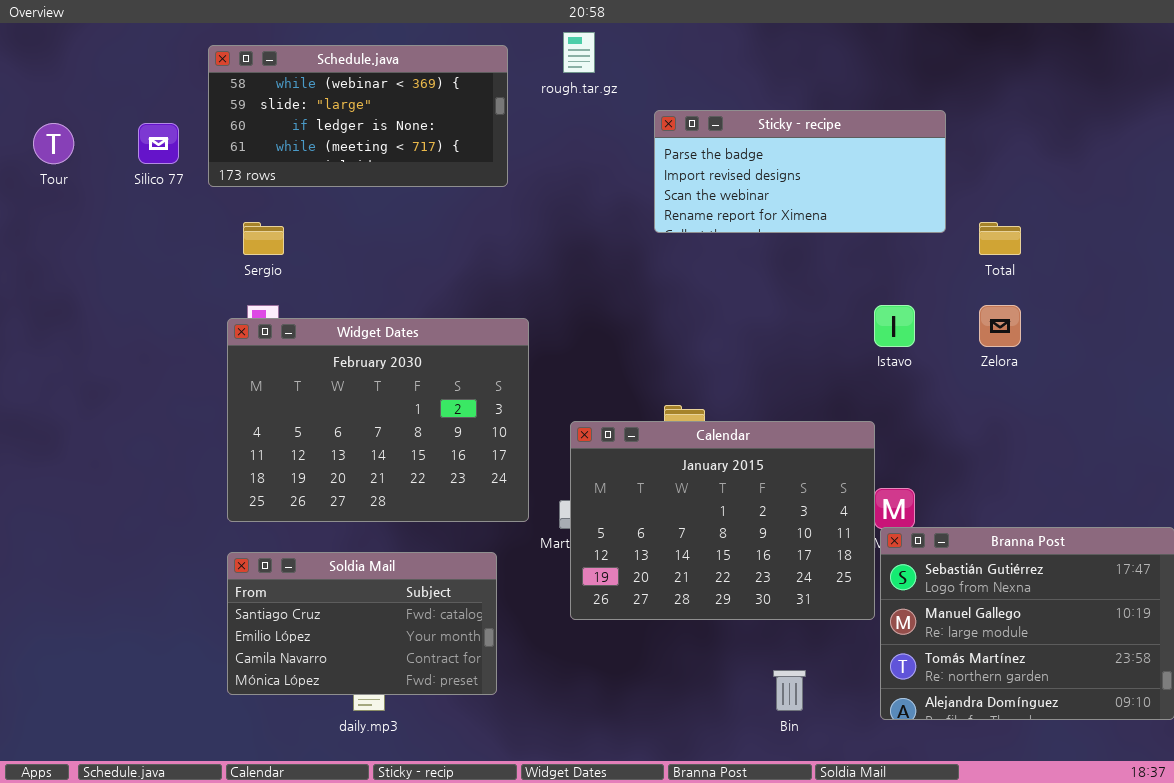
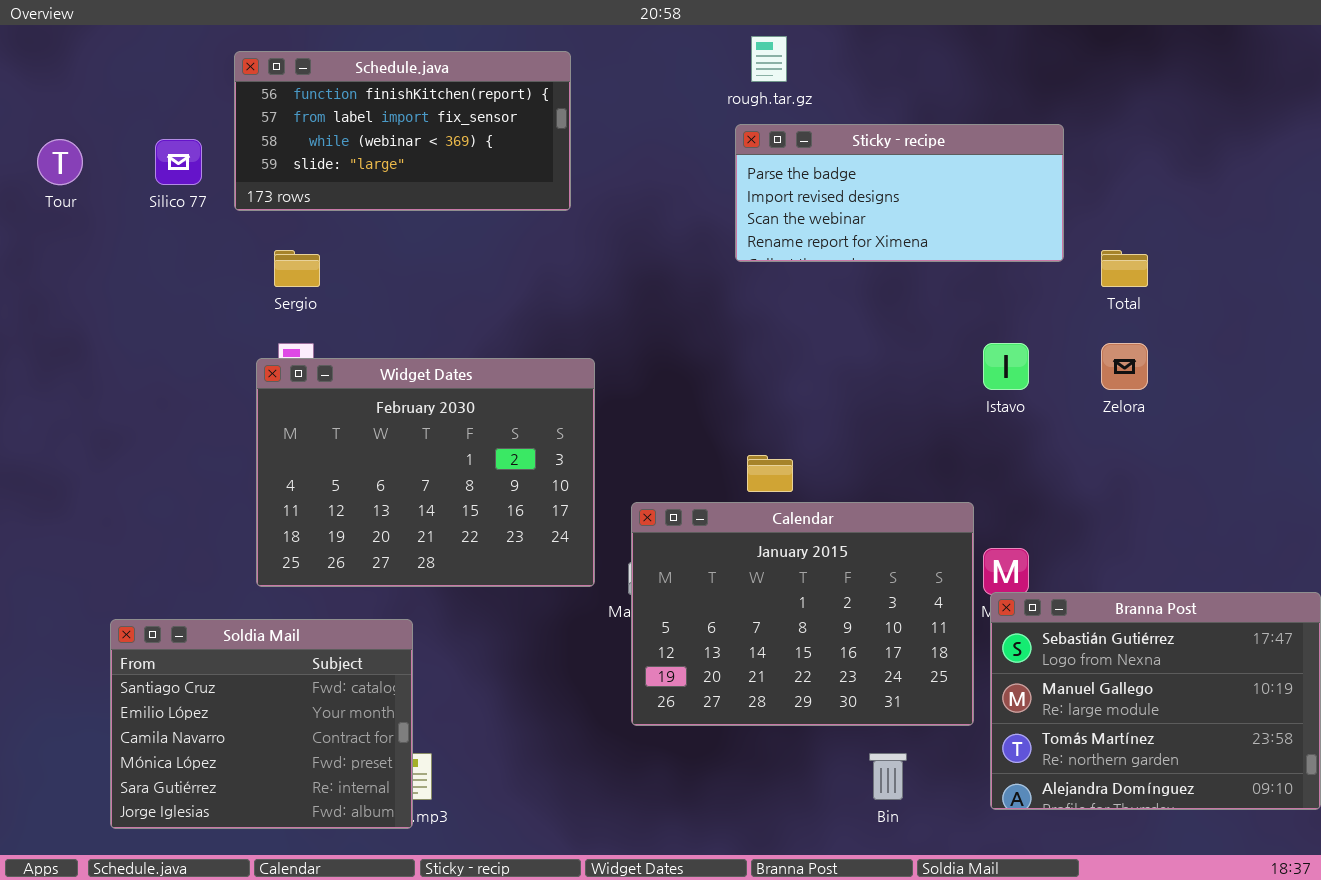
rough.tar.gz: [563,32,595,73] -> [751,36,787,82], moved
Schedule.java: [208,45,508,187] -> [234,51,571,211], scrolled up 2 rows
Calendar: [570,421,875,620] -> [631,502,974,726], moved
Soldia Mail: [227,552,497,695] -> [110,619,413,829], moved, resized

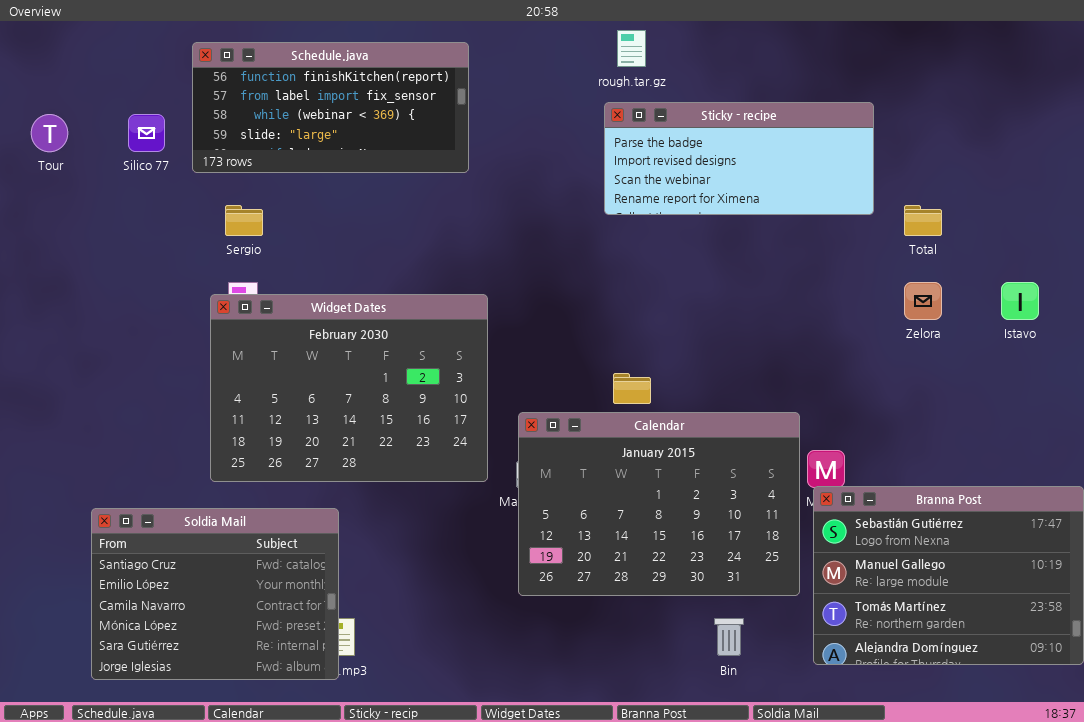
Istavo: [983,343,1029,390] -> [1001,282,1039,320], moved

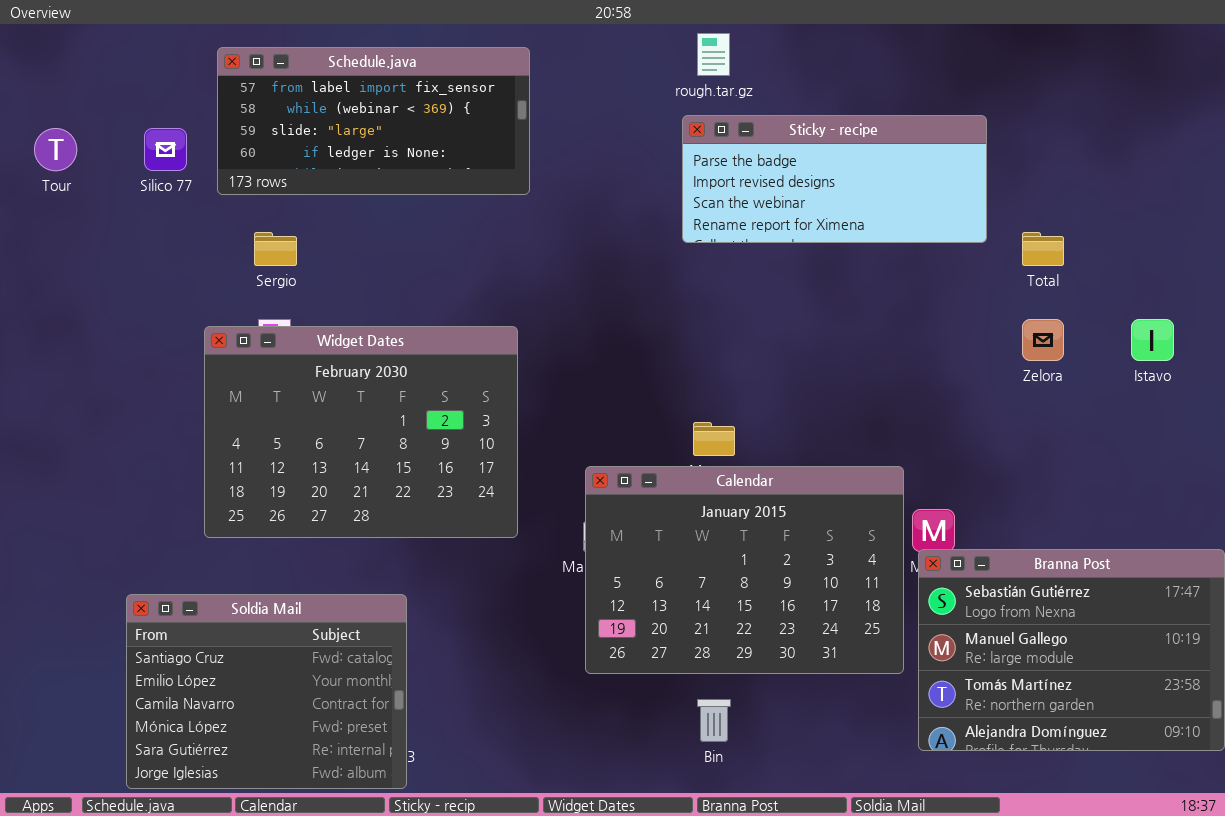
Schedule.java: [192,42,469,173] -> [217,47,530,195], scrolled down 1 row
Widget Dates: [210,294,488,482] -> [204,326,518,538], moved
Soldia Mail: [91,508,339,680] -> [126,594,407,789], moved
Bin: [714,618,744,656] -> [697,699,731,742], moved

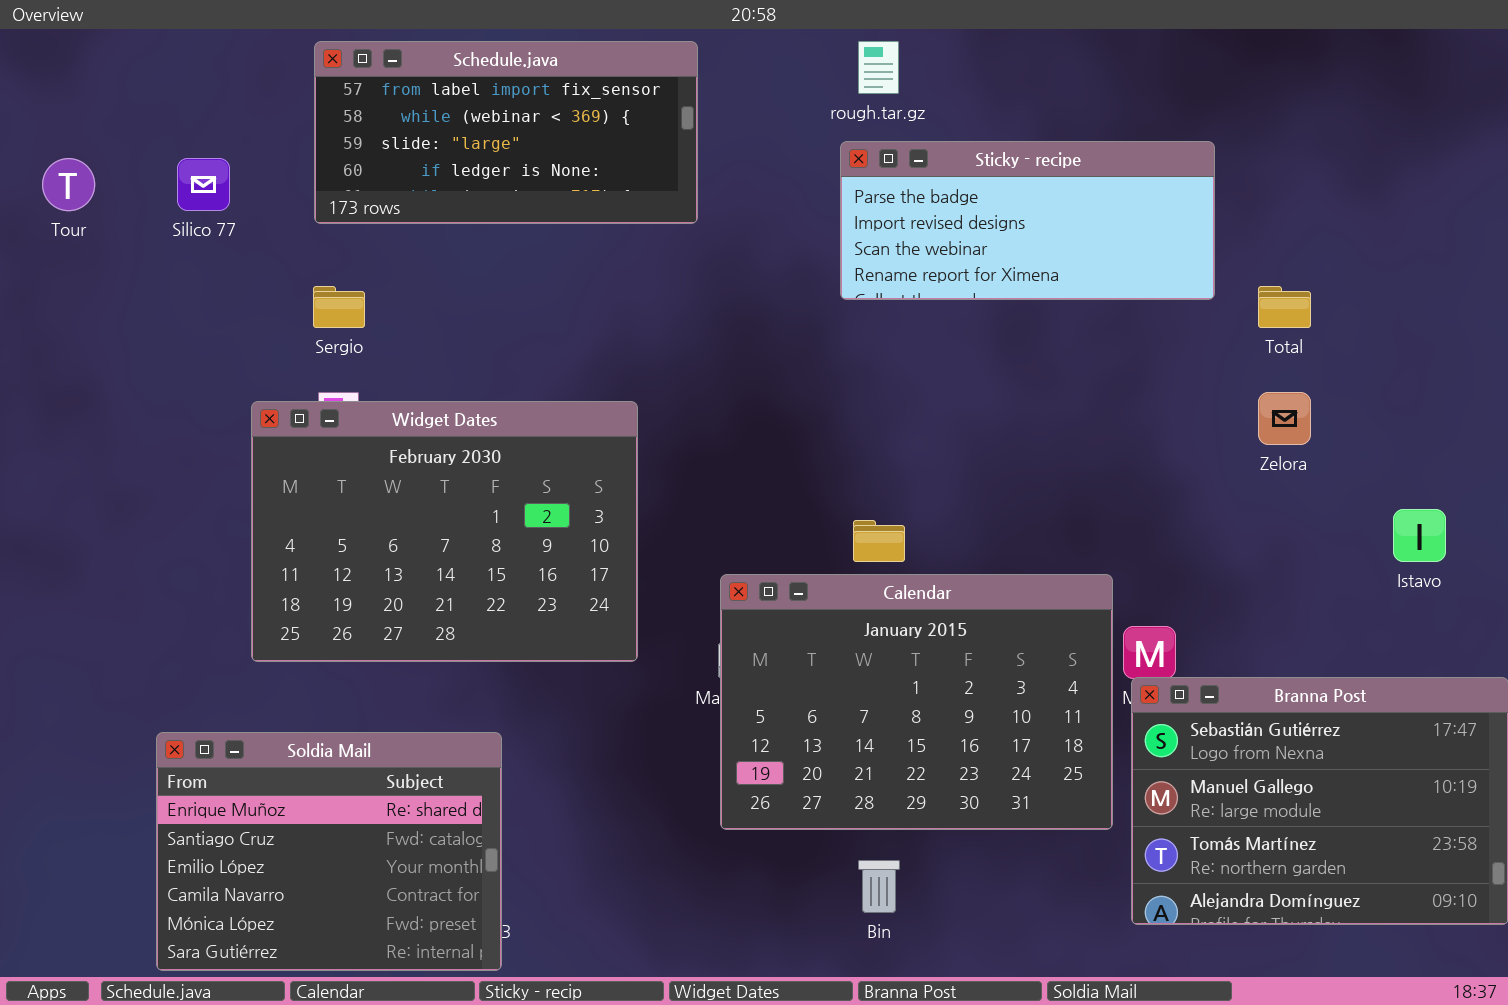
Schedule.java: [217,47,530,195] -> [314,41,698,224], moved
Istavo: [1131,319,1174,361] -> [1393,509,1446,562], moved
Soldia Mail: [126,594,407,789] -> [156,732,502,971], scrolled up 1 row

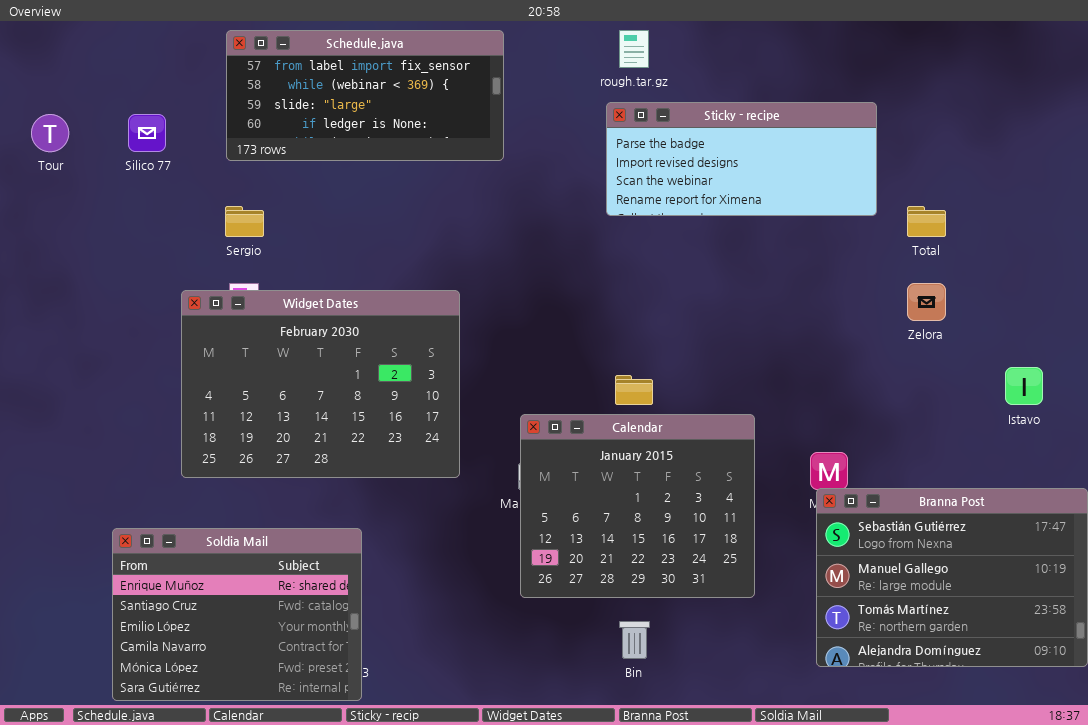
Calendar: [720,574,1113,830] -> [520,414,755,598], resized

